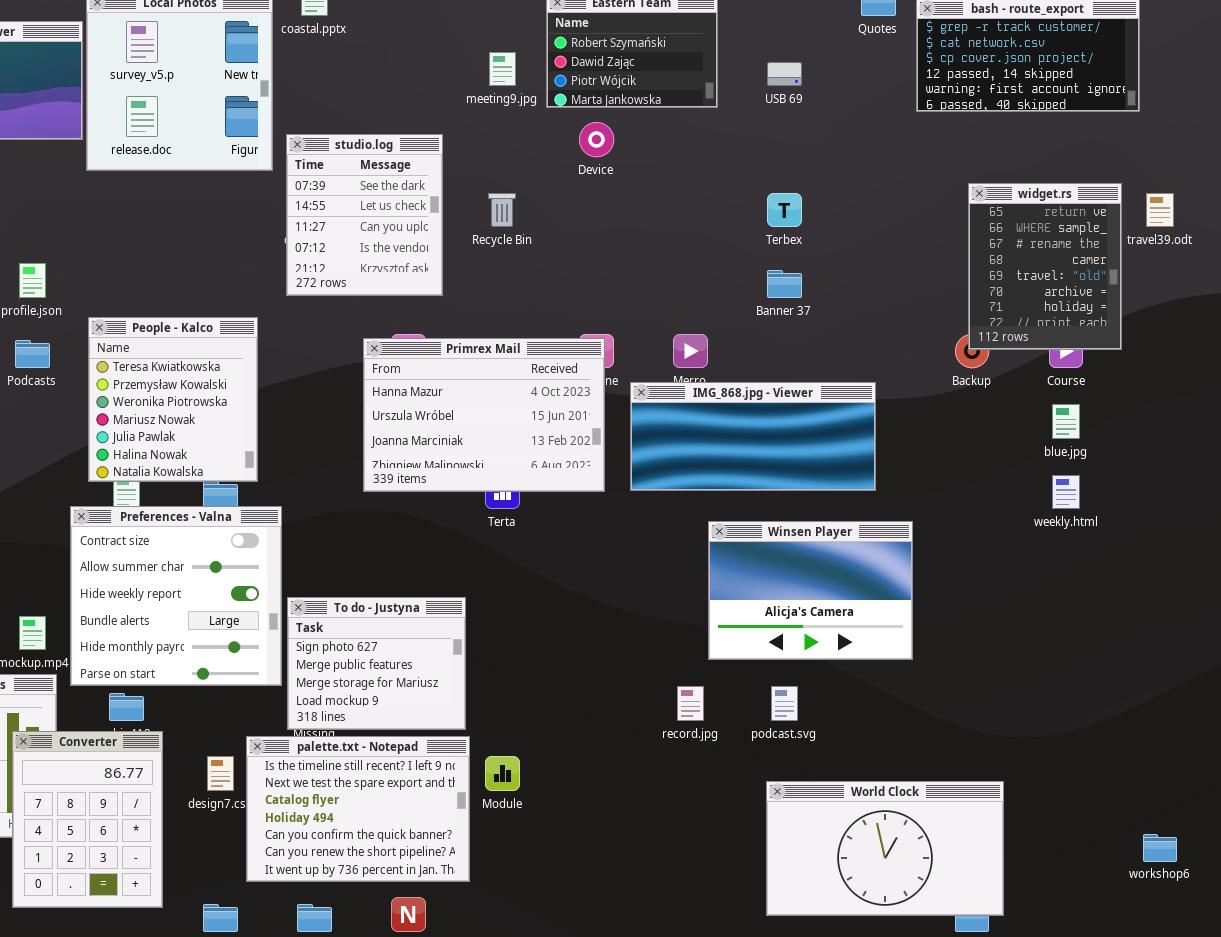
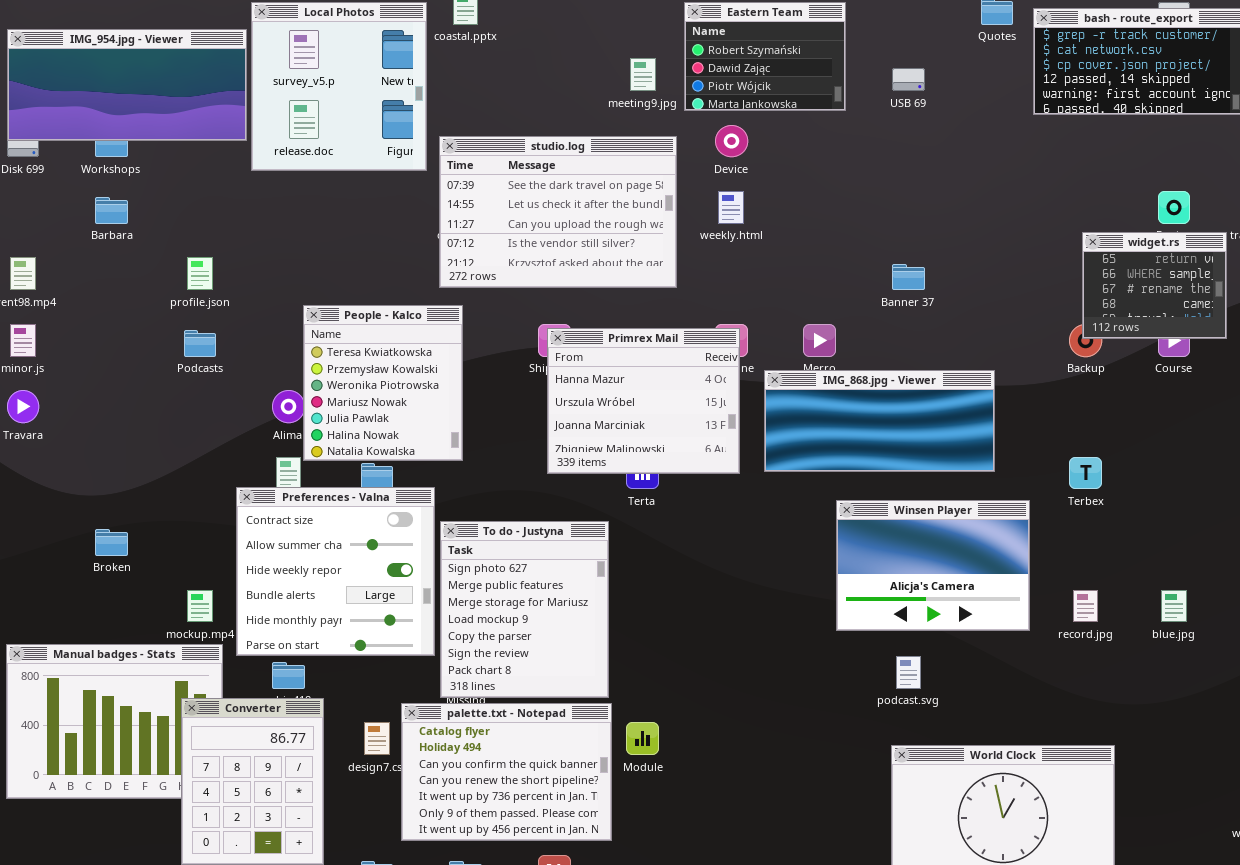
studio.log: [286,134,443,296] -> [439,136,677,288], resized
widget.rs: [968,183,1122,350] -> [1082,232,1227,339], resized
Terbex: [767,193,802,227] -> [1069,457,1102,489], moved
People - Kalco: [88,317,258,482] -> [303,305,463,461], moved
Primrex Mail: [363,338,605,492] -> [547,328,740,474], resized
blue.jpg: [1052,404,1080,439] -> [1161,590,1187,622], moved
weekly.html: [1052,475,1080,509] -> [718,191,744,224], moved
To do - Justyna: [287,597,466,730] -> [440,521,609,698], resized
record.jpg: [677,686,704,721] -> [1073,590,1098,622], moved
palette.txt - Notepad: [246,736,470,882] -> [401,703,612,841], scrolled down 2 rows

